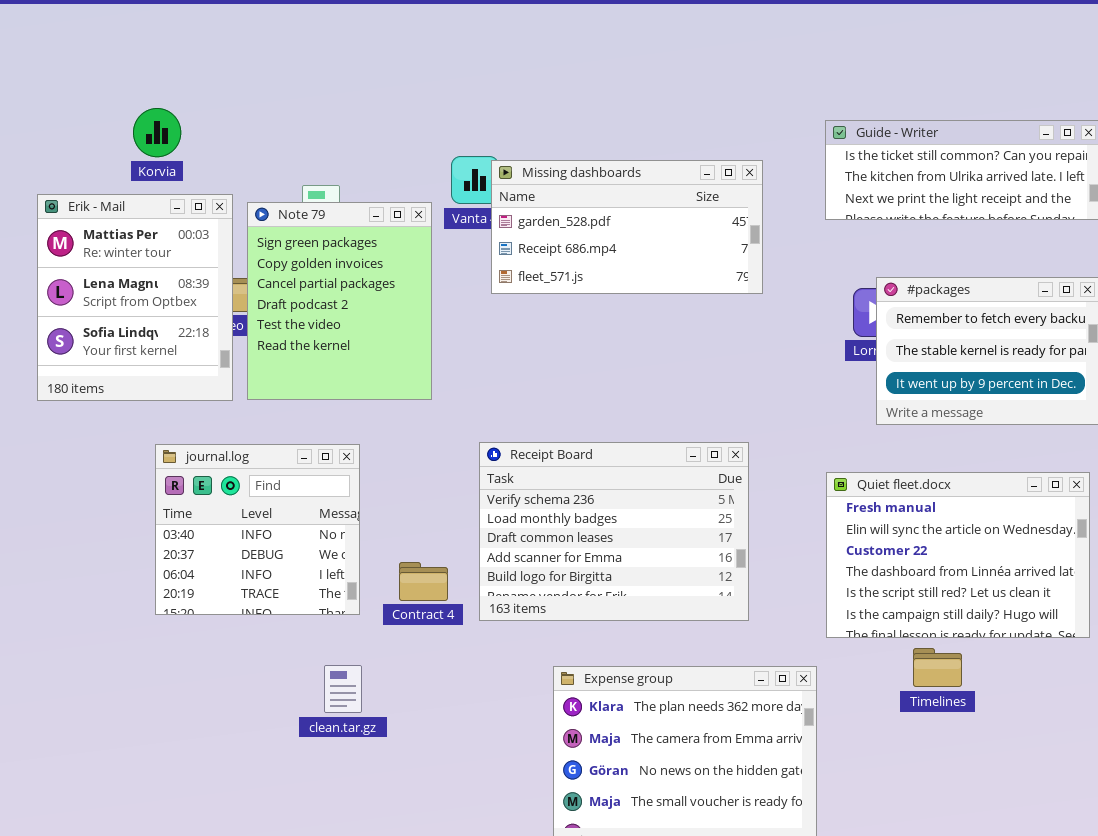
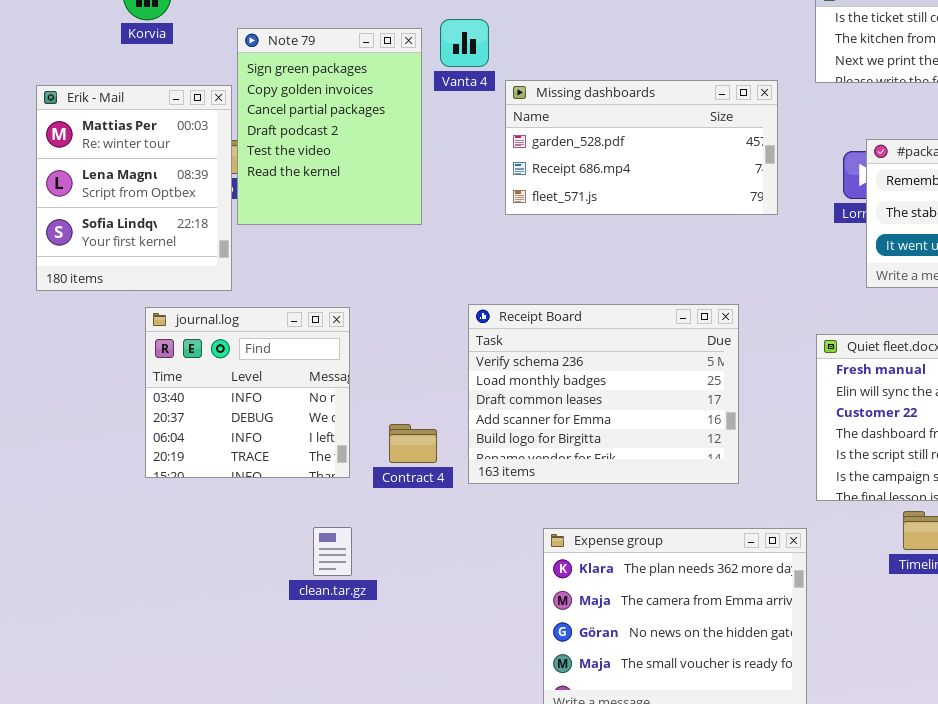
Missing dashboards: [491,160,763,294] -> [505,80,778,215], moved
Erik - Mail: [37,194,233,401] -> [36,85,232,291], moved
Note 79: [247,202,432,400] -> [237,28,422,225], moved

